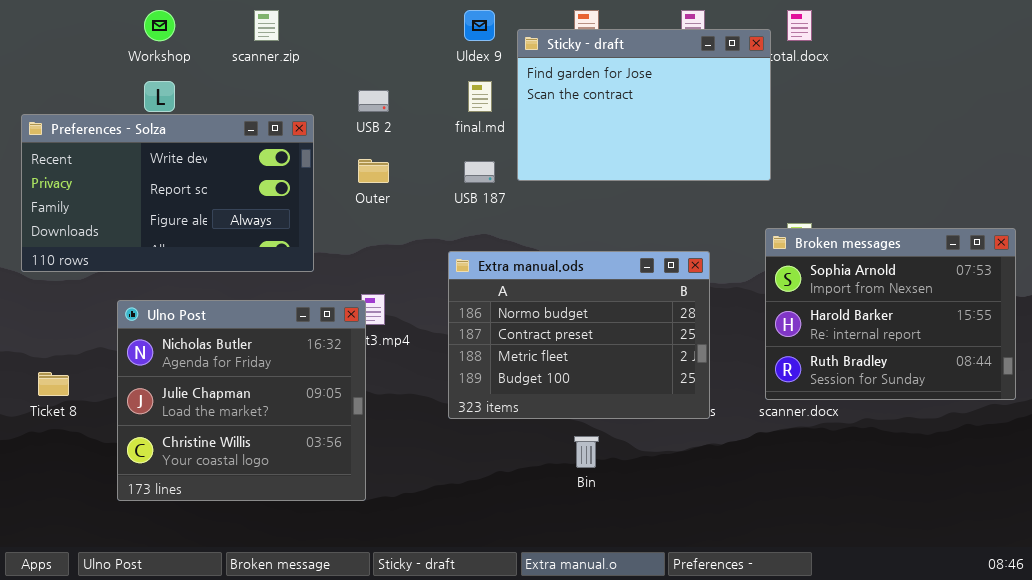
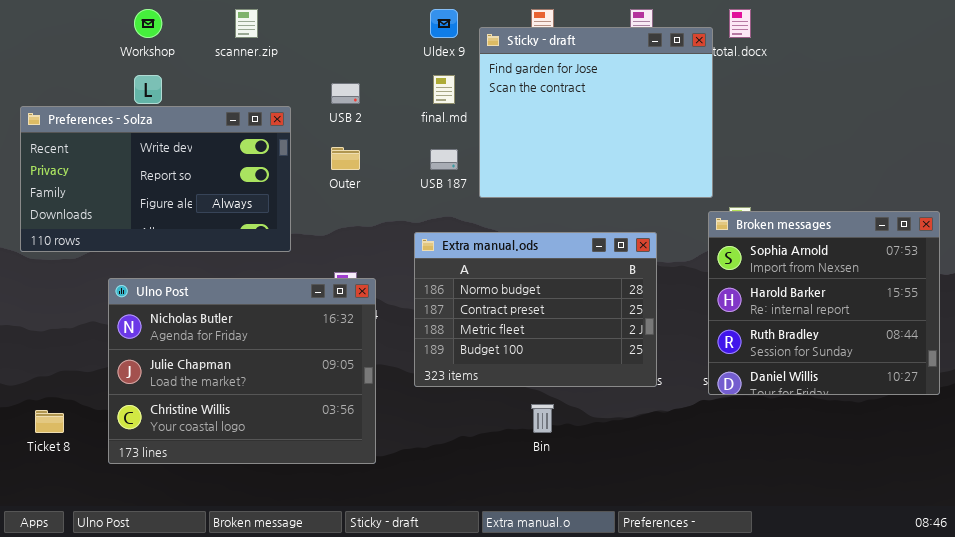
Sticky - draft: [517,29,771,181] -> [479,27,713,198], resized
Broken messages: [765,228,1016,400] -> [708,211,940,395], resized
Ulno Post: [117,300,366,501] -> [108,278,376,464], resized
Ticket 8: [38,372,69,396] -> [35,410,64,433], moved

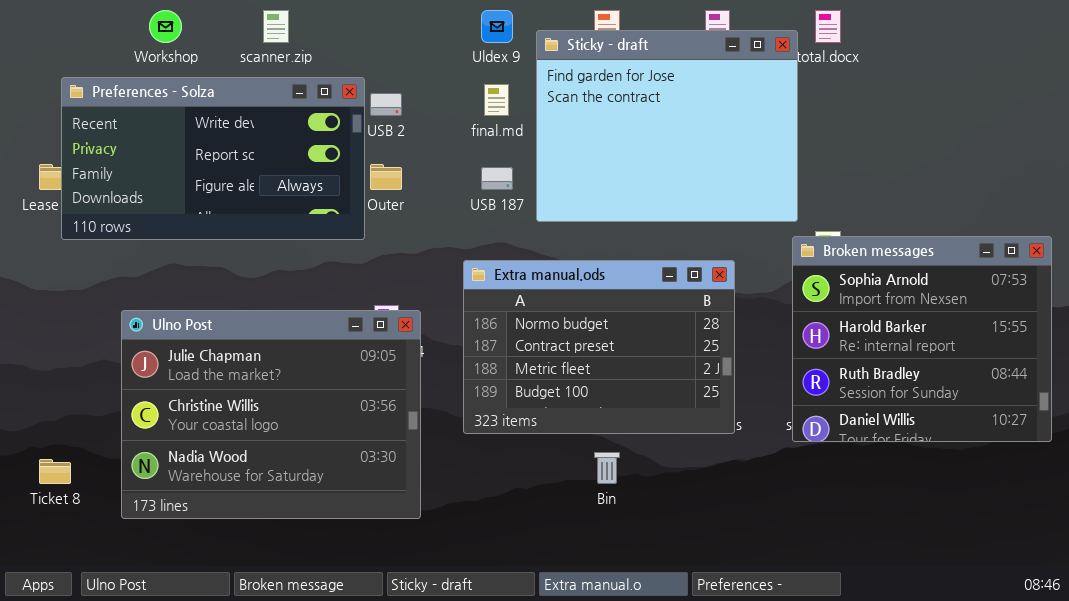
Preferences - Solza: [20,106,291,252] -> [61,77,365,240], moved
Ulno Post: [108,278,376,464] -> [121,310,421,519], scrolled down 1 row

